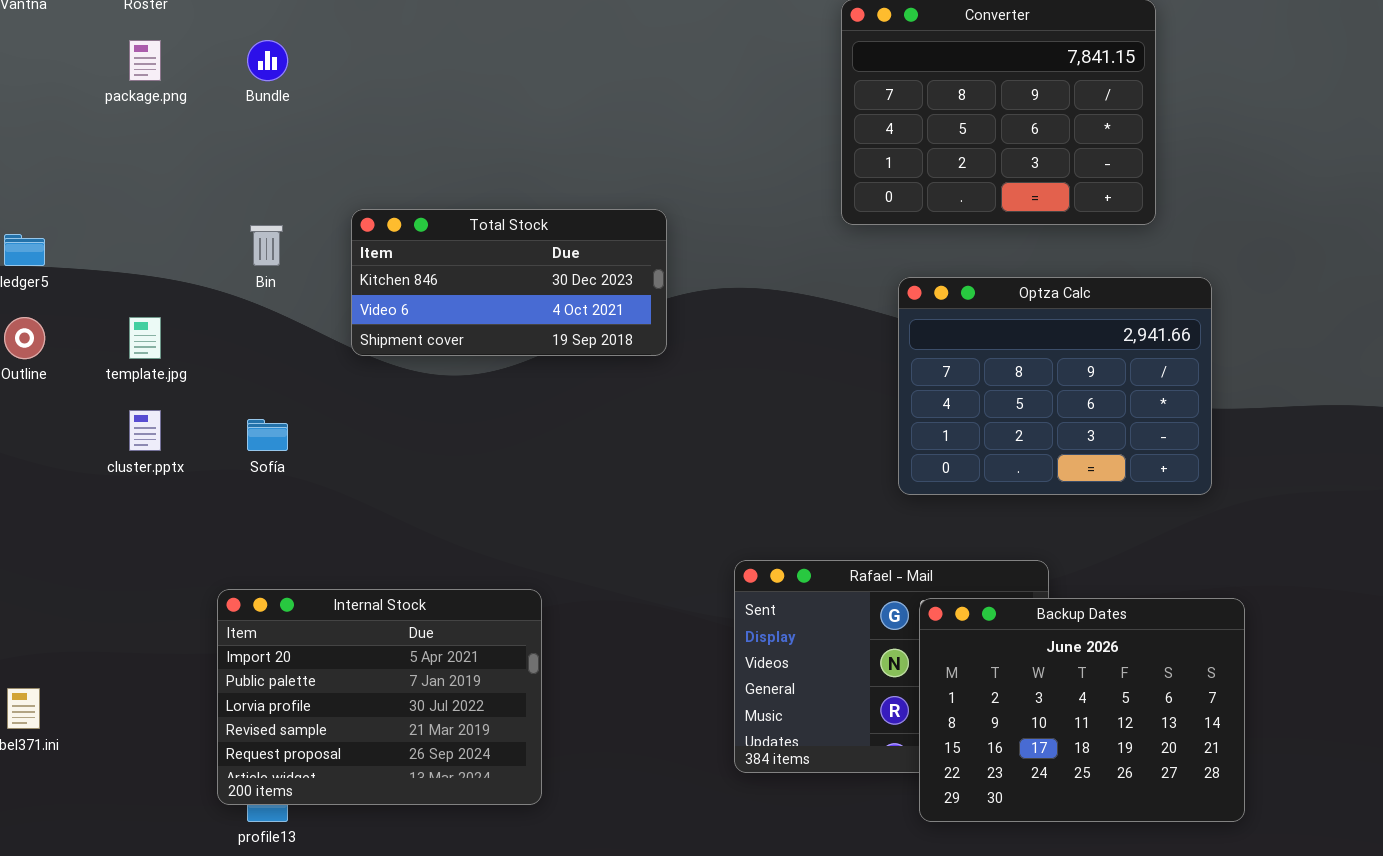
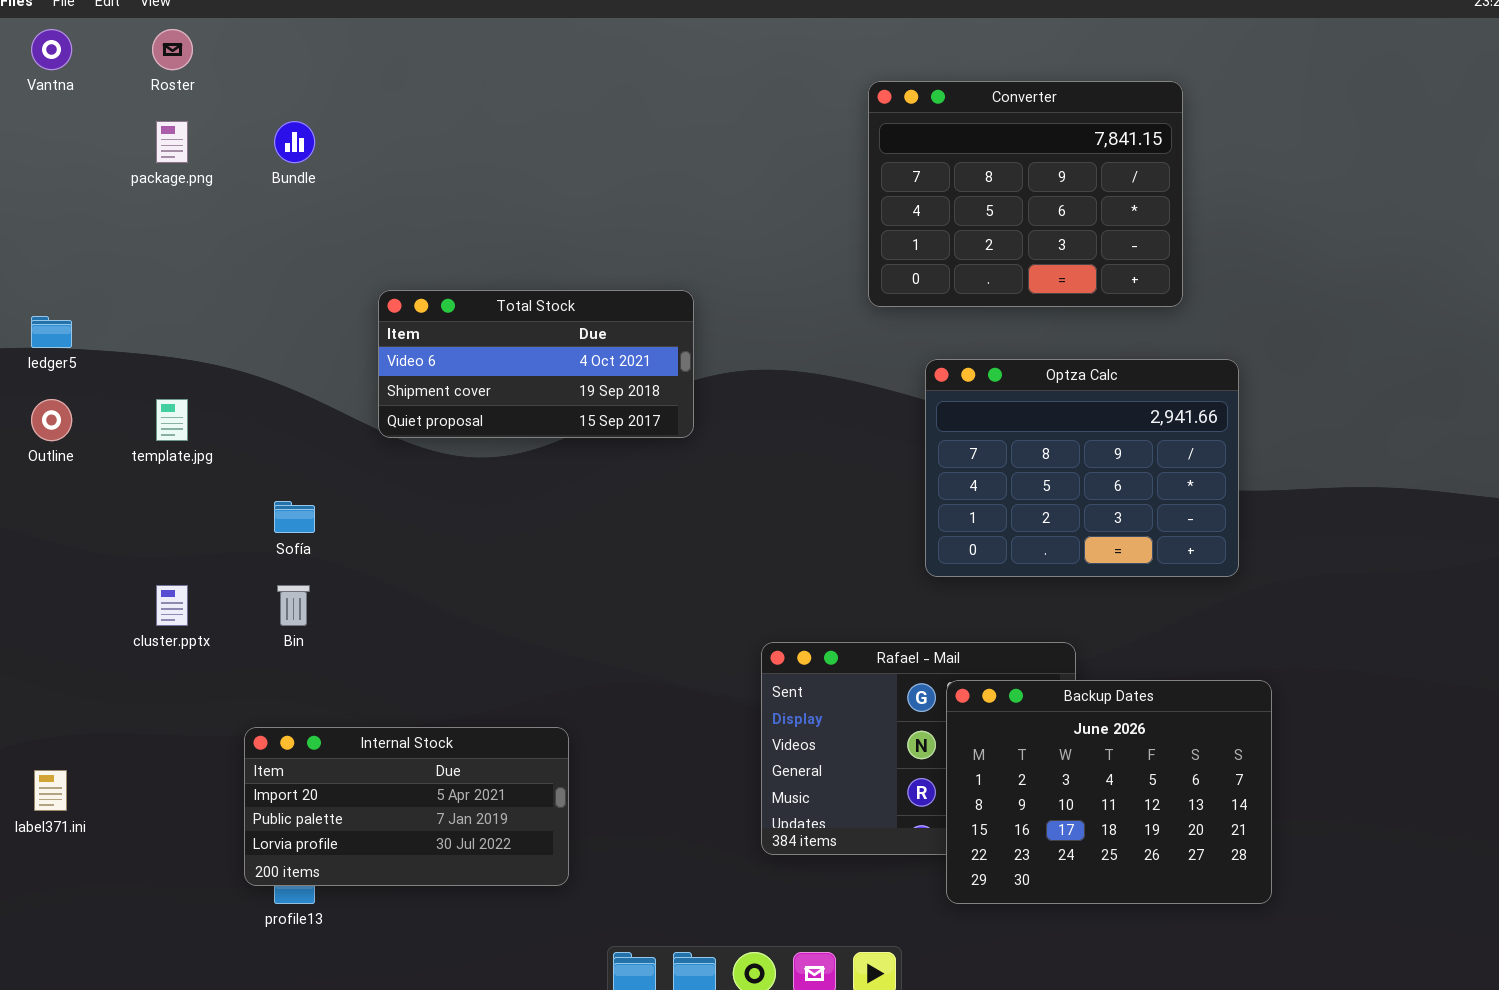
Total Stock: [351,209,667,356] -> [378,290,694,438], scrolled down 1 row
Bin: [250,225,283,266] -> [277,585,310,626], moved
cluster.pptx: [129,410,161,451] -> [156,585,188,626], moved
Internal Stock: [217,589,542,805] -> [244,727,569,886], resized

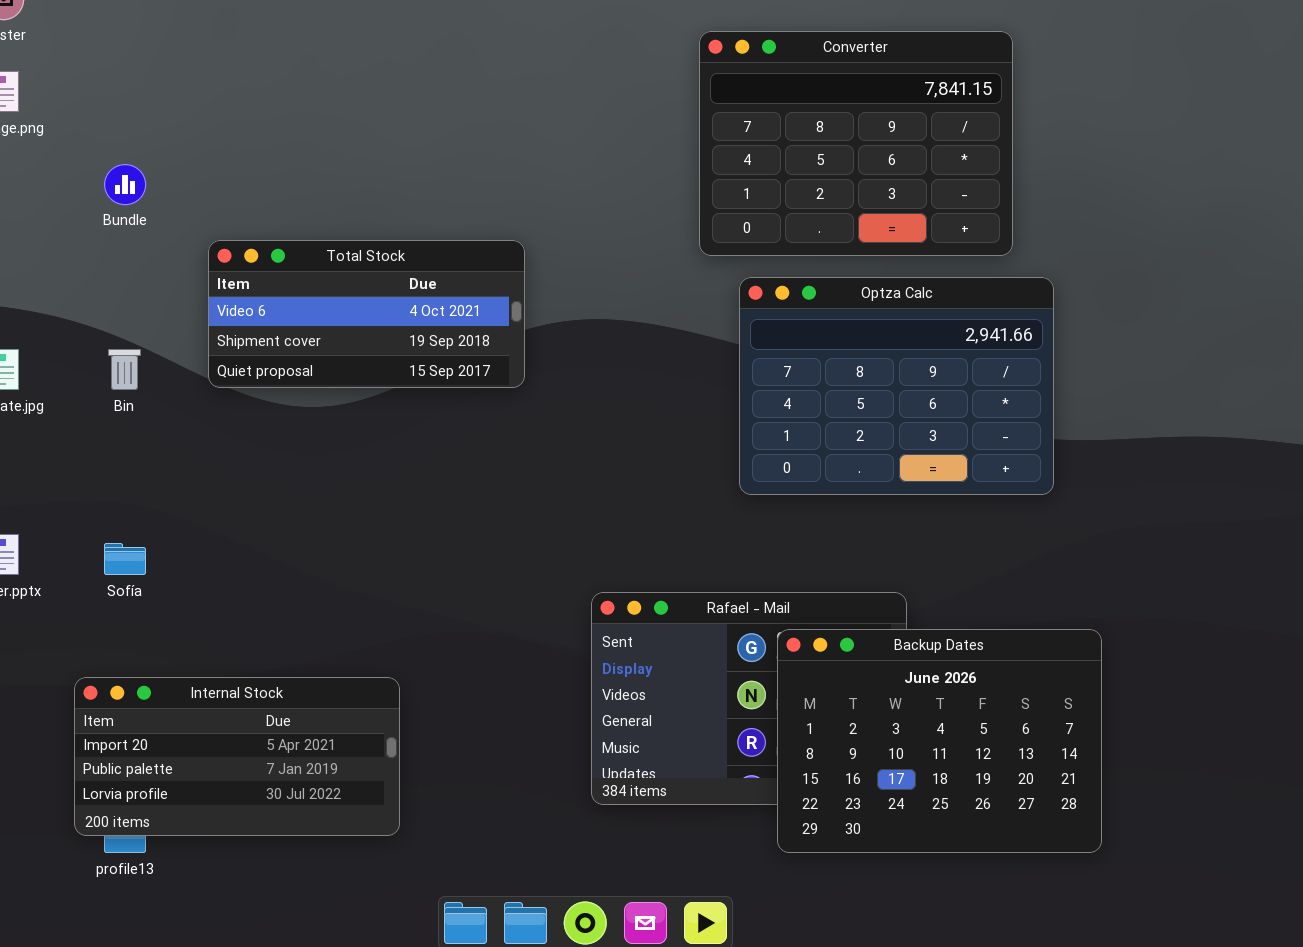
Bundle: [274,121,315,163] -> [104,164,146,205], moved
Optza Calc: [925,359,1239,577] -> [739,277,1054,495], moved
Sofía: [274,501,315,533] -> [104,543,146,575], moved
Bin: [277,585,310,626] -> [108,349,141,390], moved

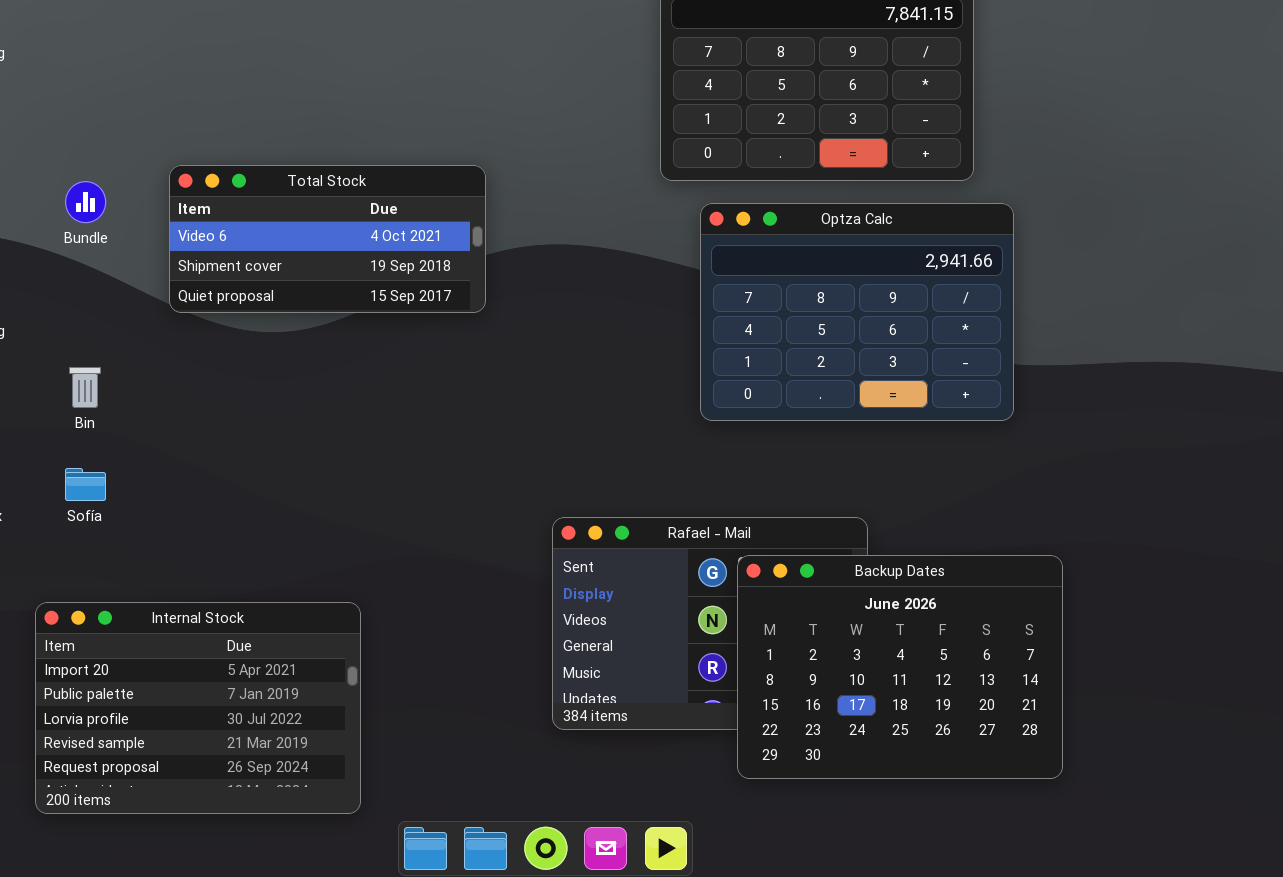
Bundle: [104,164,146,205] -> [65,181,106,223], moved
Bin: [108,349,141,390] -> [69,367,101,408], moved
Internal Stock: [74,677,400,836] -> [35,602,361,814], resized

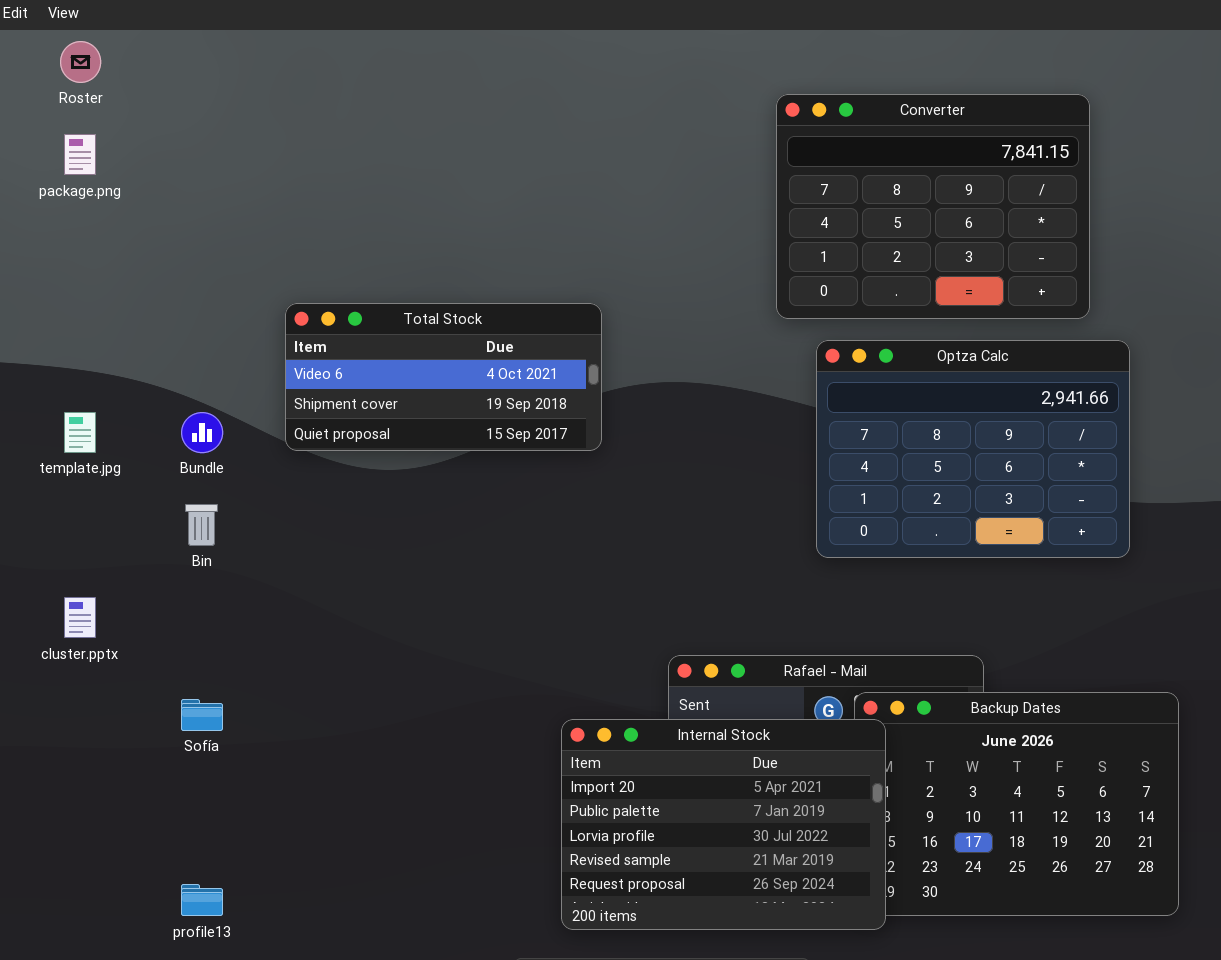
Bundle: [65,181,106,223] -> [181,412,223,453], moved
Sofía: [65,468,106,501] -> [181,699,223,731], moved
Internal Stock: [35,602,361,814] -> [561,719,886,930], moved

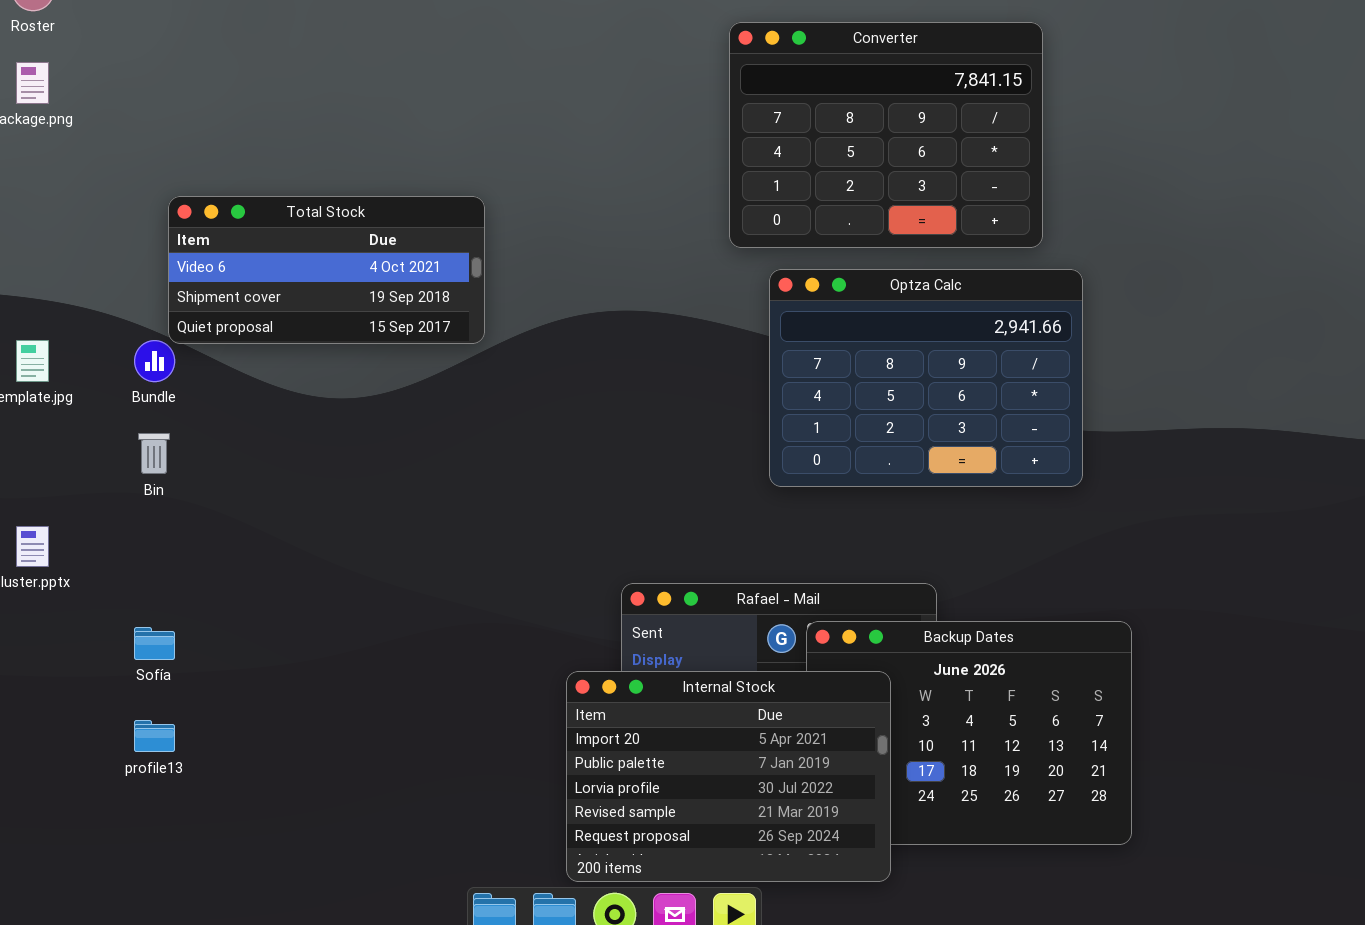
Total Stock: [285,303,602,451] -> [168,196,485,344], moved
Internal Stock: [561,719,886,930] -> [566,671,891,882], moved
profile13: [181,884,223,916] -> [134,720,175,752], moved

